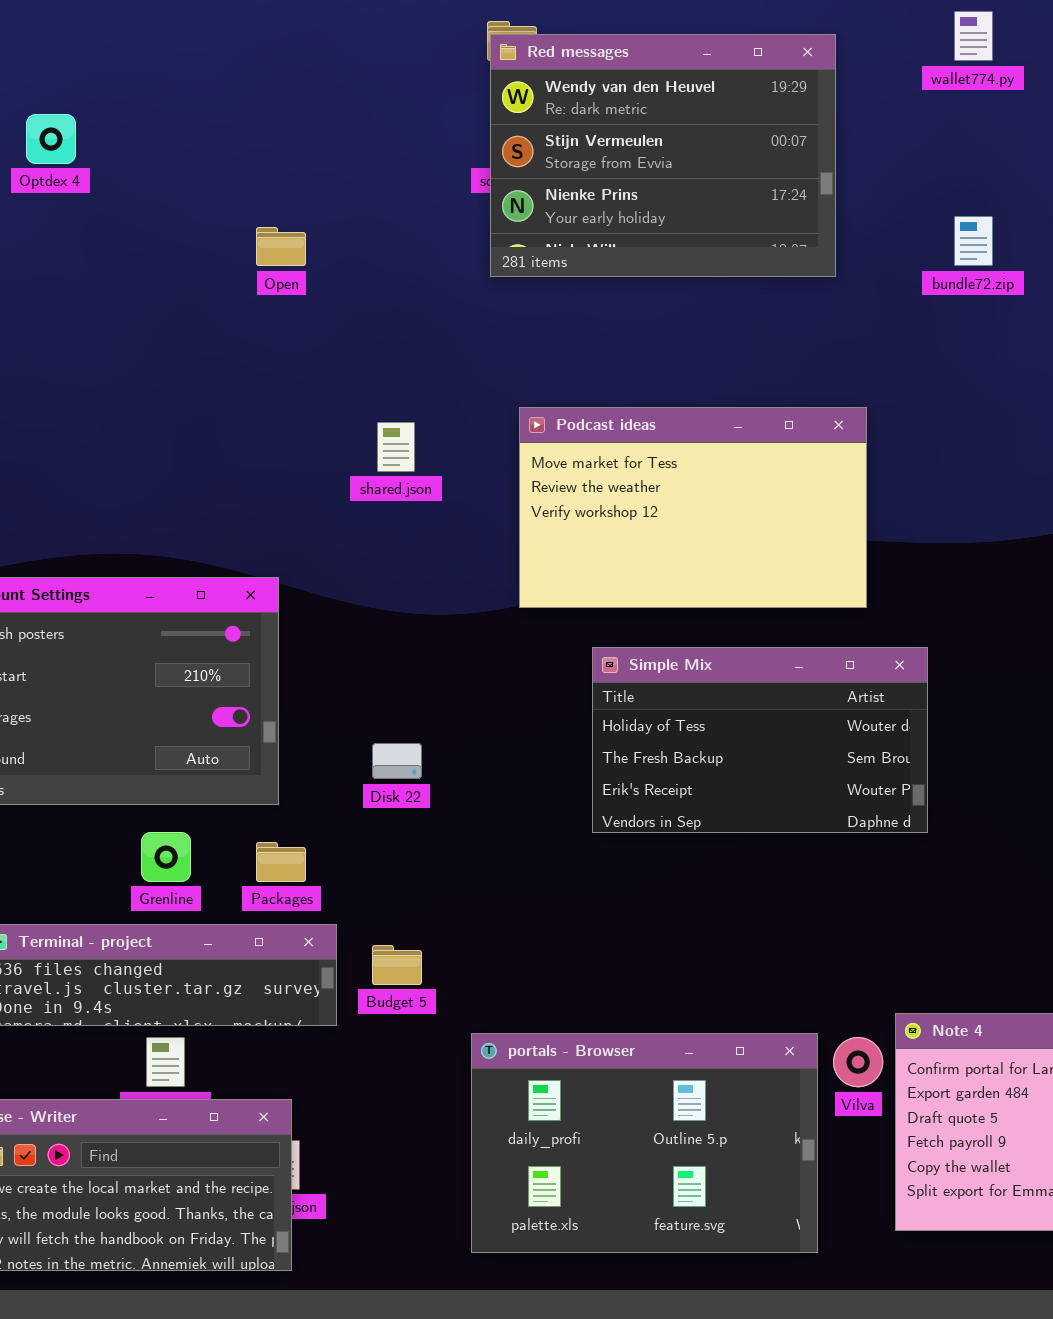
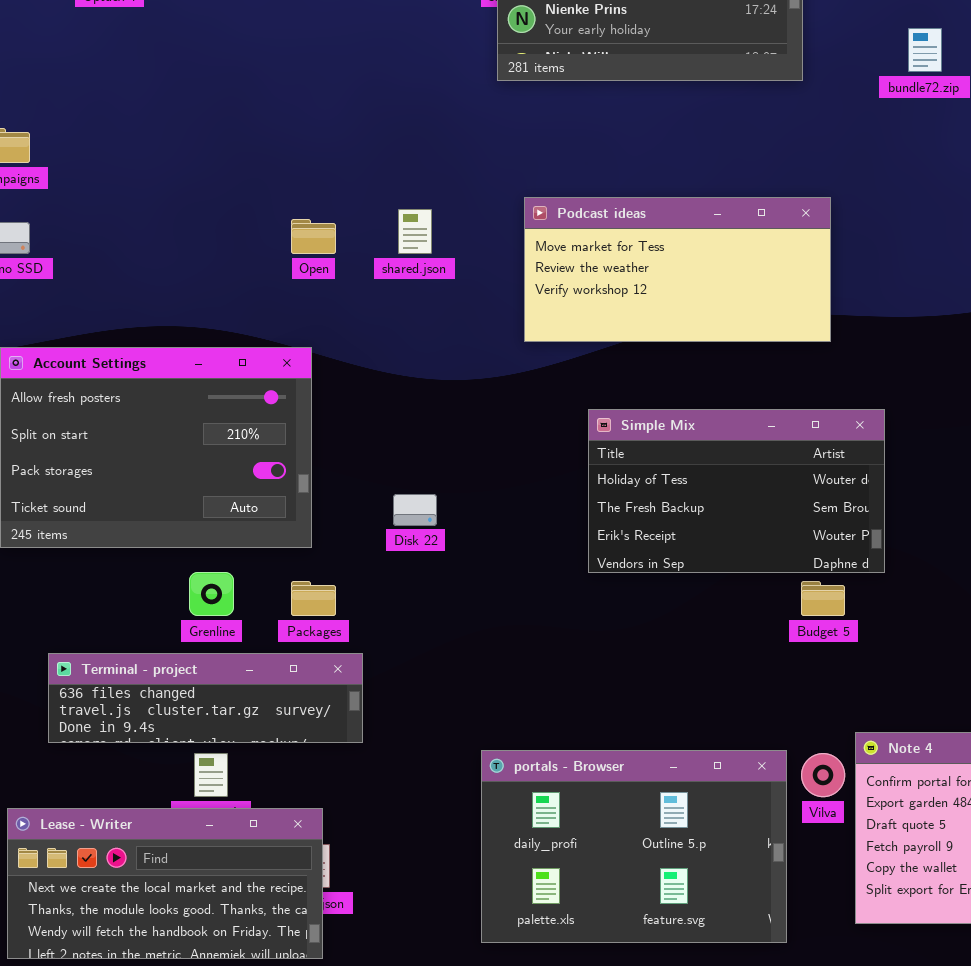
Open: [256,227,306,266] -> [291,219,336,254], moved
Podcast ideas: [519,407,867,608] -> [524,197,831,342], resized
Budget 5: [372,945,422,985] -> [801,581,845,616], moved

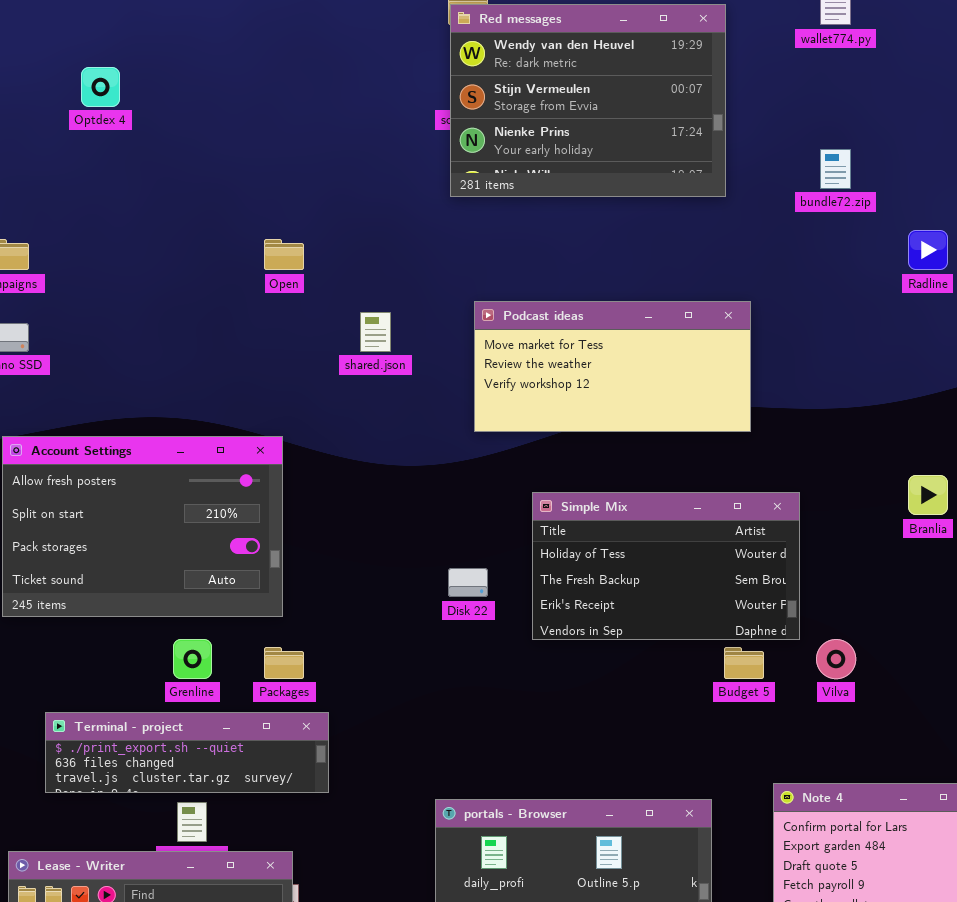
Open: [291,219,336,254] -> [264,239,304,270], moved
Disk 22: [393,494,437,526] -> [448,568,488,597], moved
Terminal - project: [48,653,363,743] -> [45,712,329,793], scrolled up 1 row
Vilva: [801,753,845,797] -> [816,639,856,679], moved

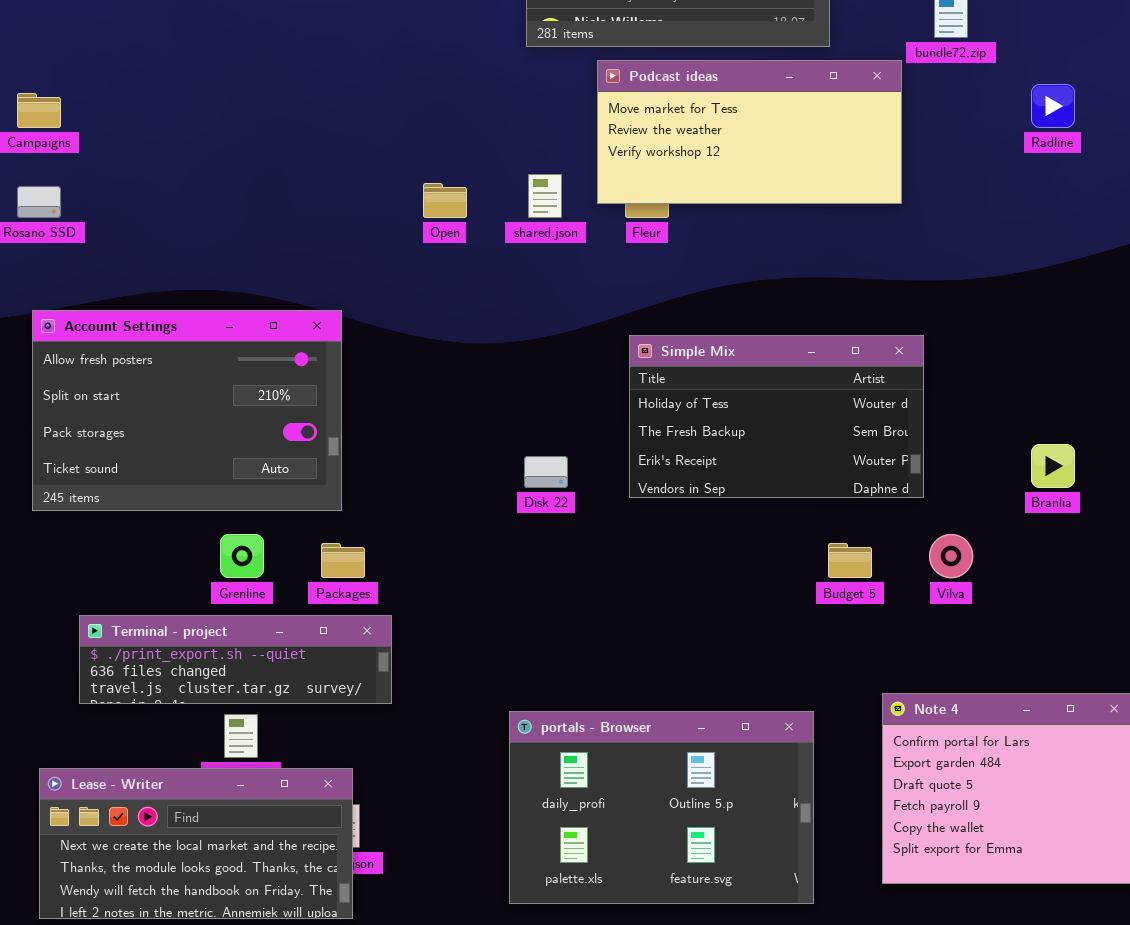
Open: [264,239,304,270] -> [423,183,467,218], moved
Podcast ideas: [474,301,751,432] -> [597,60,902,204], moved
shared.json: [360,312,391,352] -> [528,174,562,218], moved
Branlia: [908,475,948,515] -> [1031,444,1075,488], moved
Simple Mix: [532,492,800,640] -> [629,335,924,498], moved

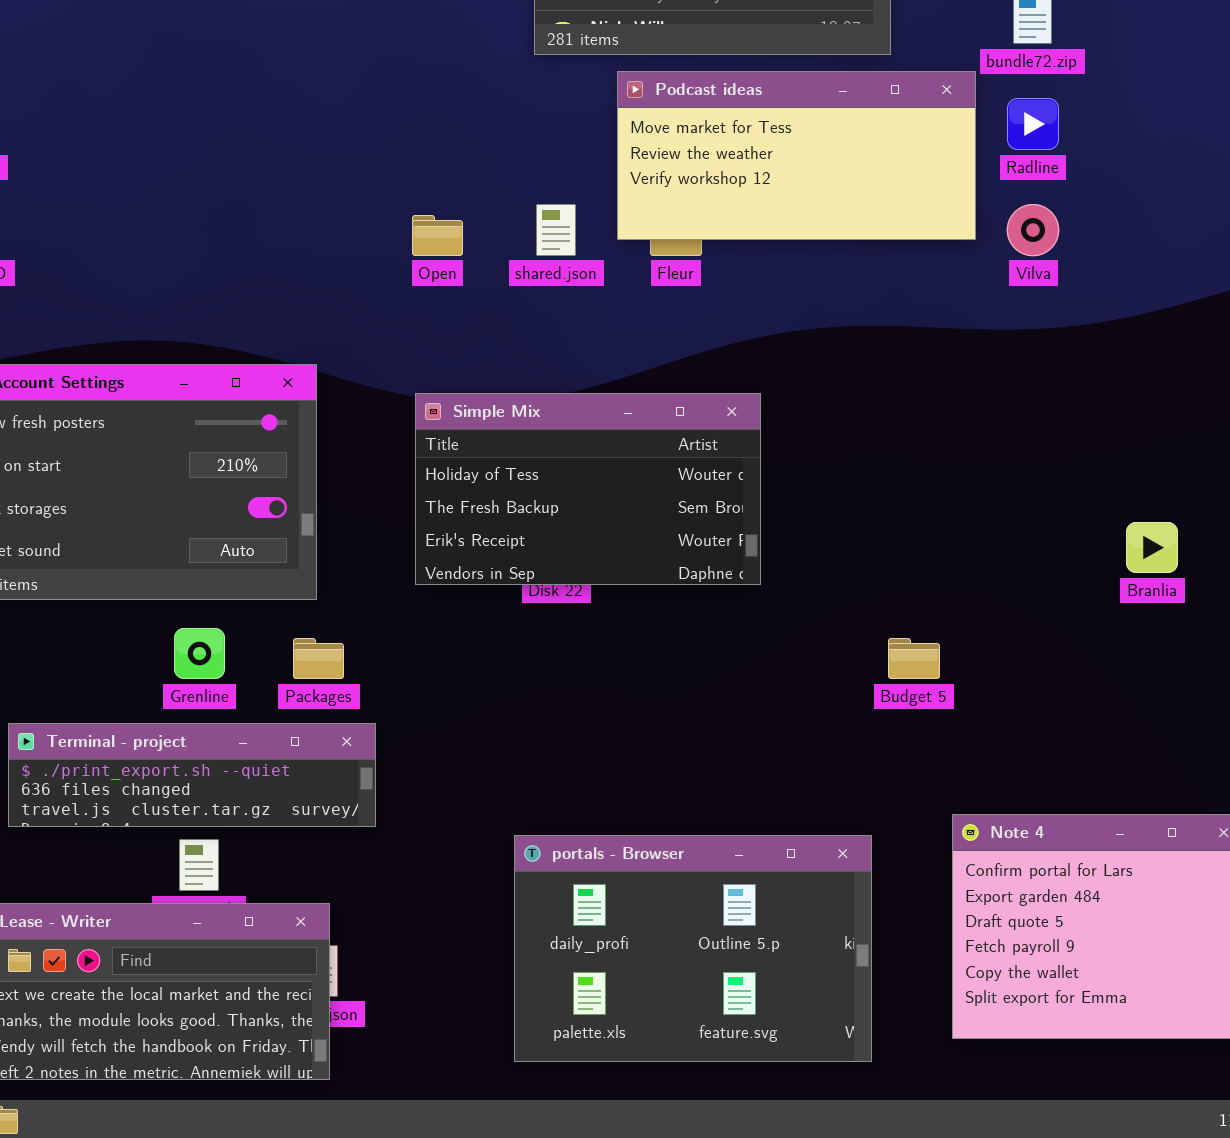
Radline: [1031,84,1075,128] -> [1007,98,1059,150], moved
Simple Mix: [629,335,924,498] -> [415,393,761,585], moved
Vilva: [929,534,973,578] -> [1007,204,1059,256], moved

